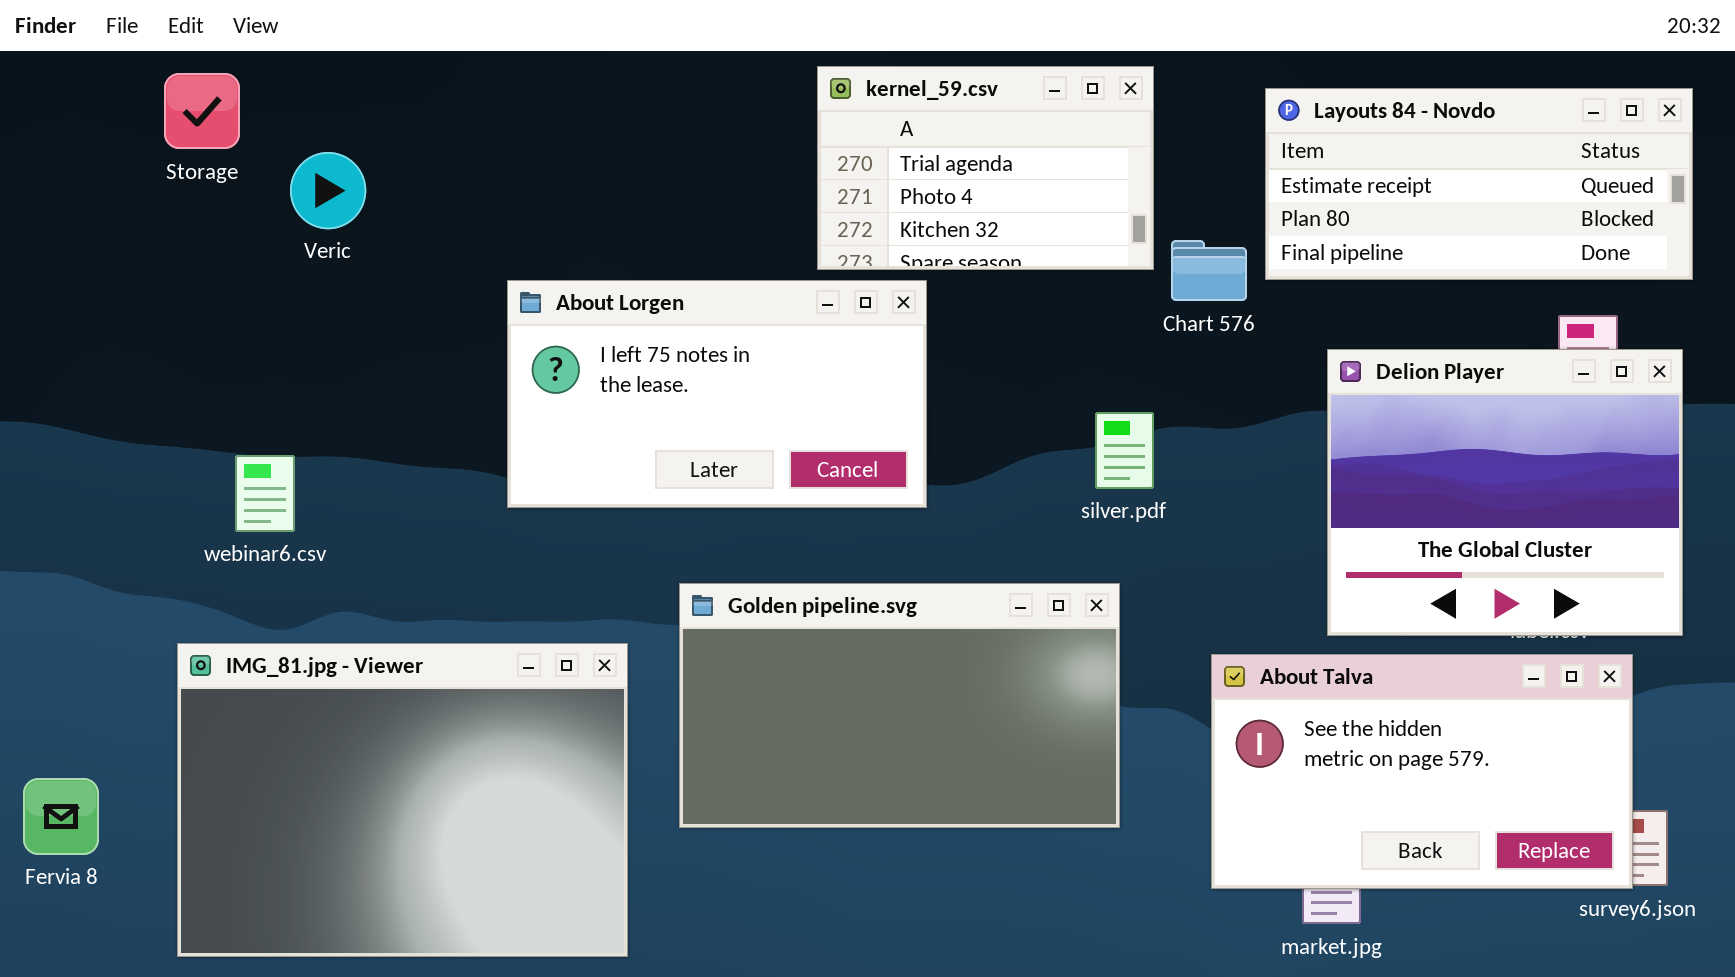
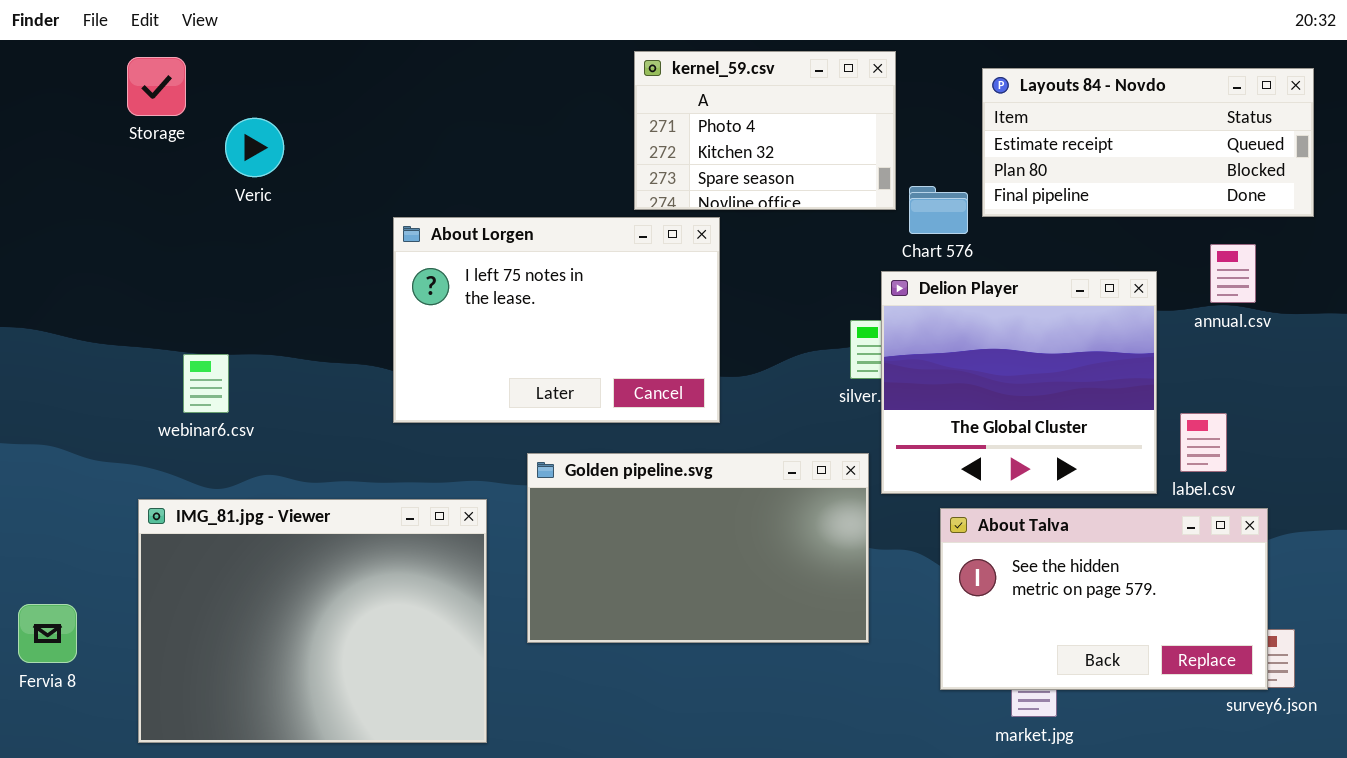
kernel_59.csv: [817,66,1154,270] -> [634,51,896,210], scrolled down 1 row
About Lorgen: [507,280,927,508] -> [393,217,720,423], resized
Delion Player: [1327,349,1683,636] -> [881,271,1157,494], moved

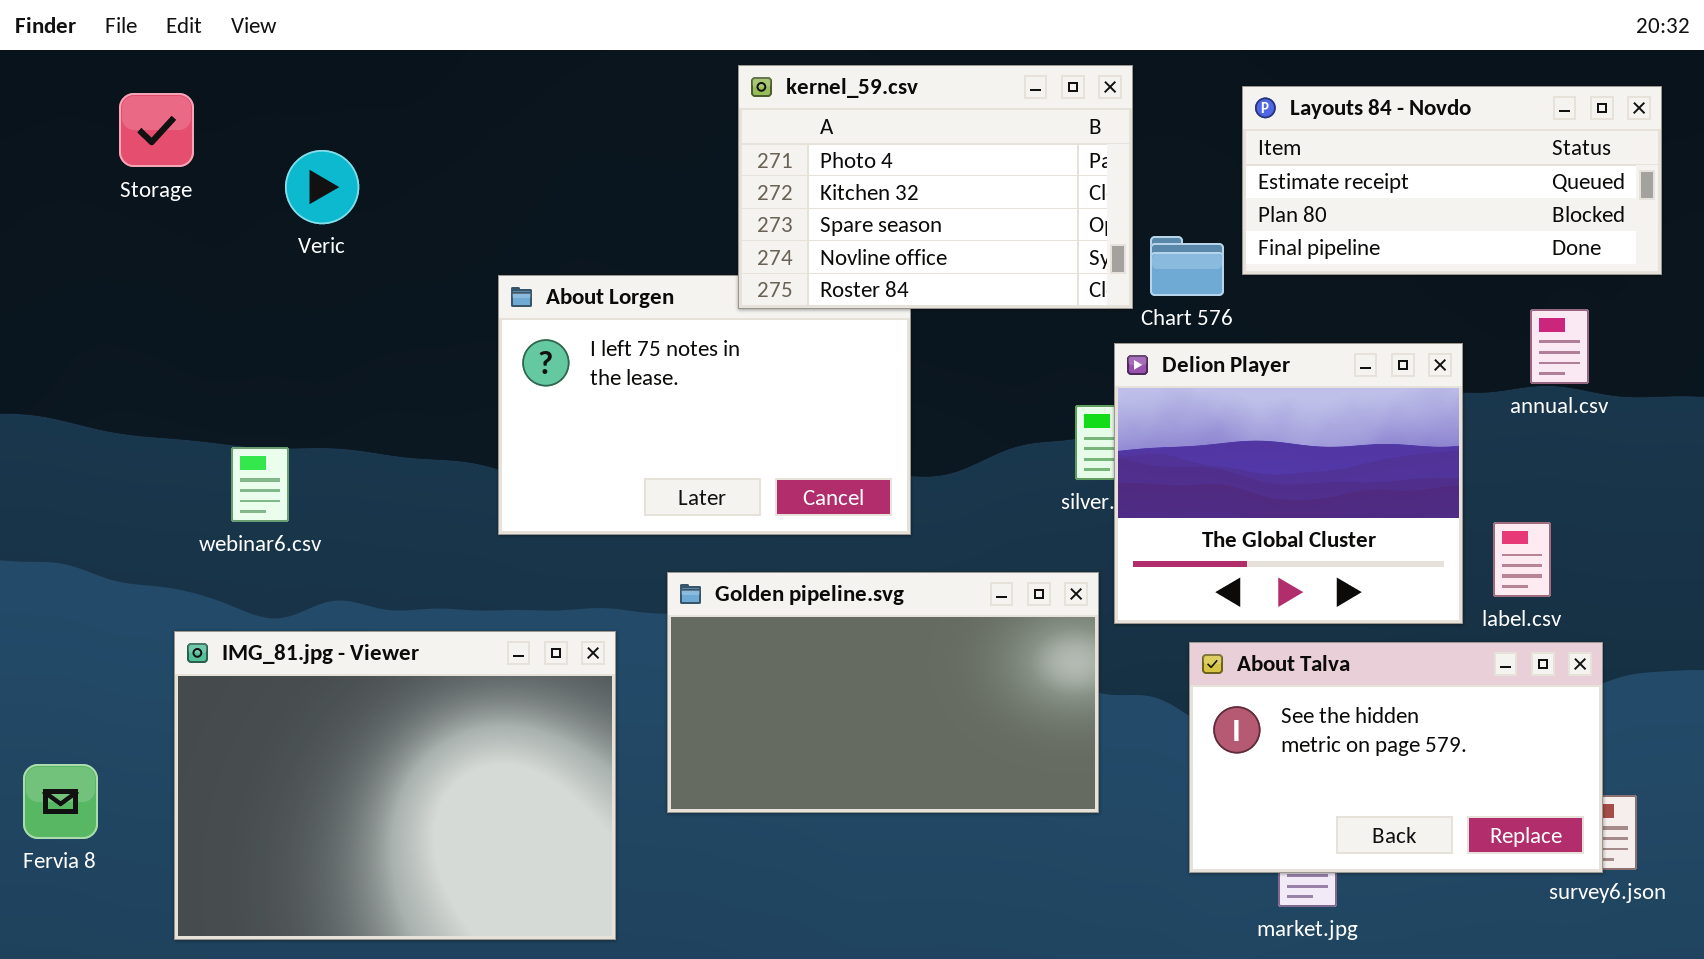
kernel_59.csv: [634,51,896,210] -> [738,65,1133,309], resized
Storage: [127,57,186,116] -> [119,93,194,167], moved

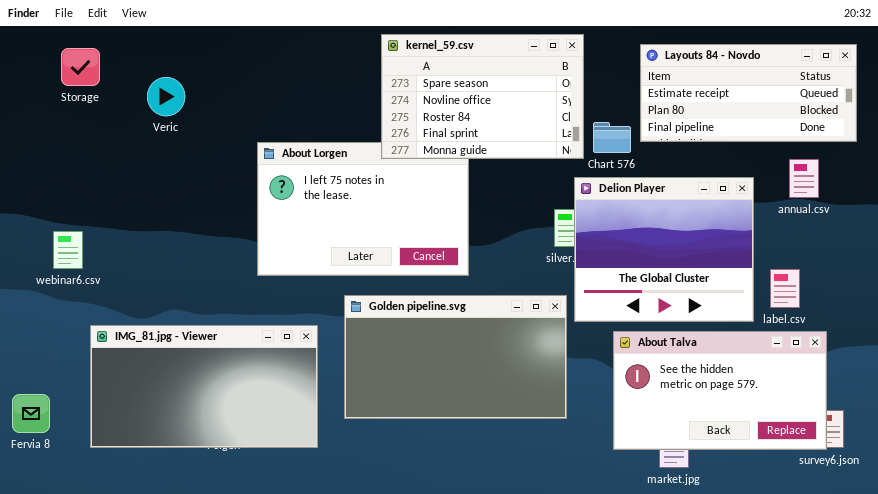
kernel_59.csv: [738,65,1133,309] -> [381,34,584,159], scrolled down 2 rows
webinar6.csv: [231,447,289,522] -> [53,231,83,269], moved
IMG_81.jpg - Viewer: [174,631,616,940] -> [90,325,318,448], resized

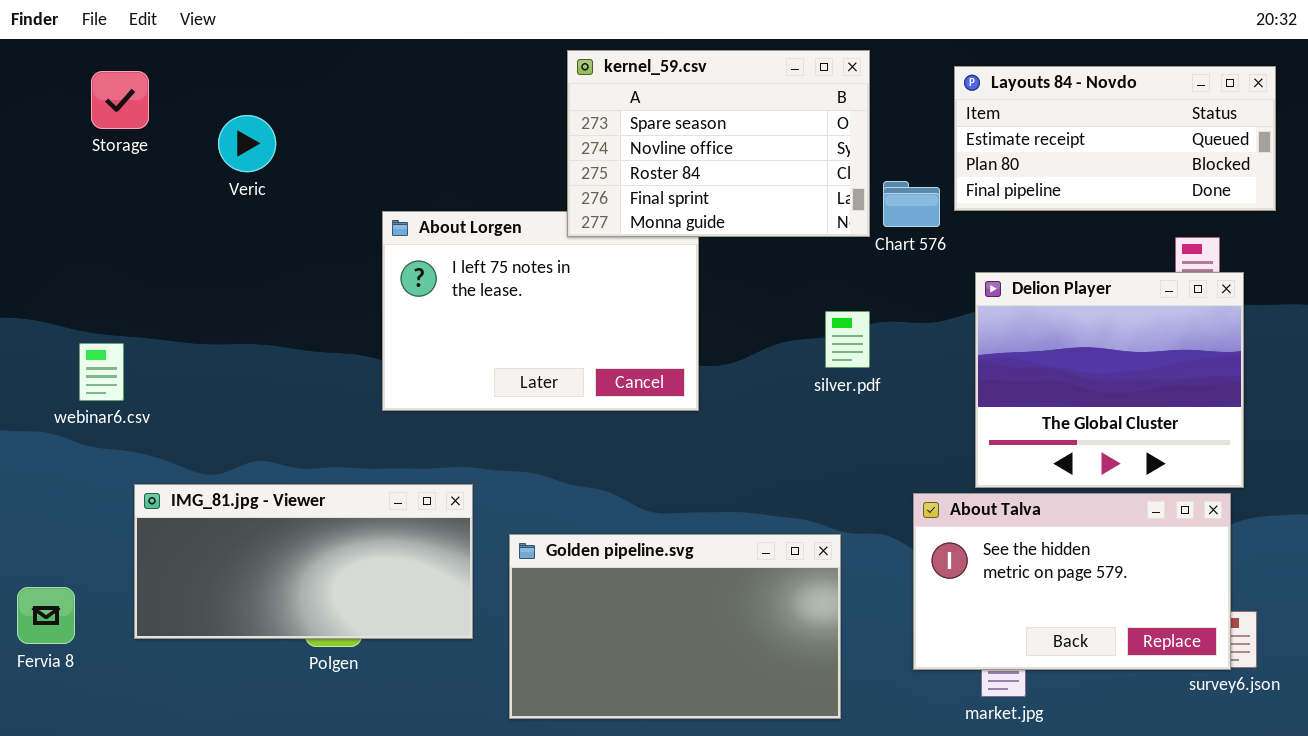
Delion Player: [574,177,754,322] -> [975,272,1244,488], moved
Golden pipeline.svg: [344,295,567,419] -> [509,534,841,719], moved
IMG_81.jpg - Viewer: [90,325,318,448] -> [134,484,473,639], resized

